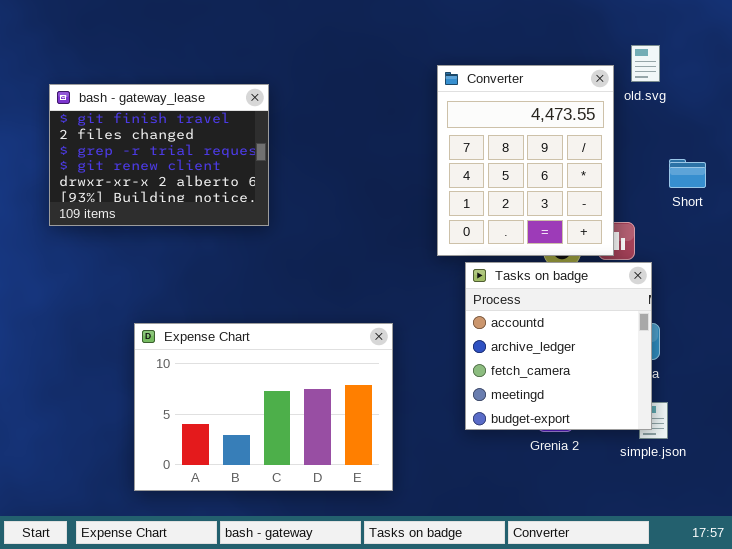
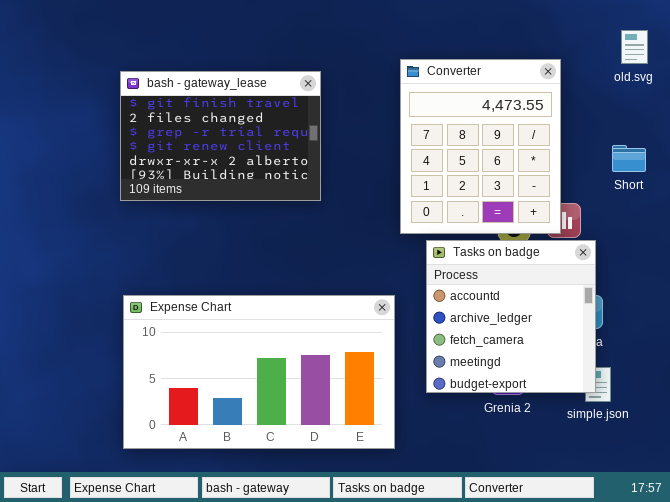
old.svg: [631,45,660,82] -> [621,30,648,64], moved
bash - gateway_lease: [49,84,269,226] -> [120,71,321,201], moved
Expense Chart: [134,323,393,491] -> [123,295,395,449], resized

